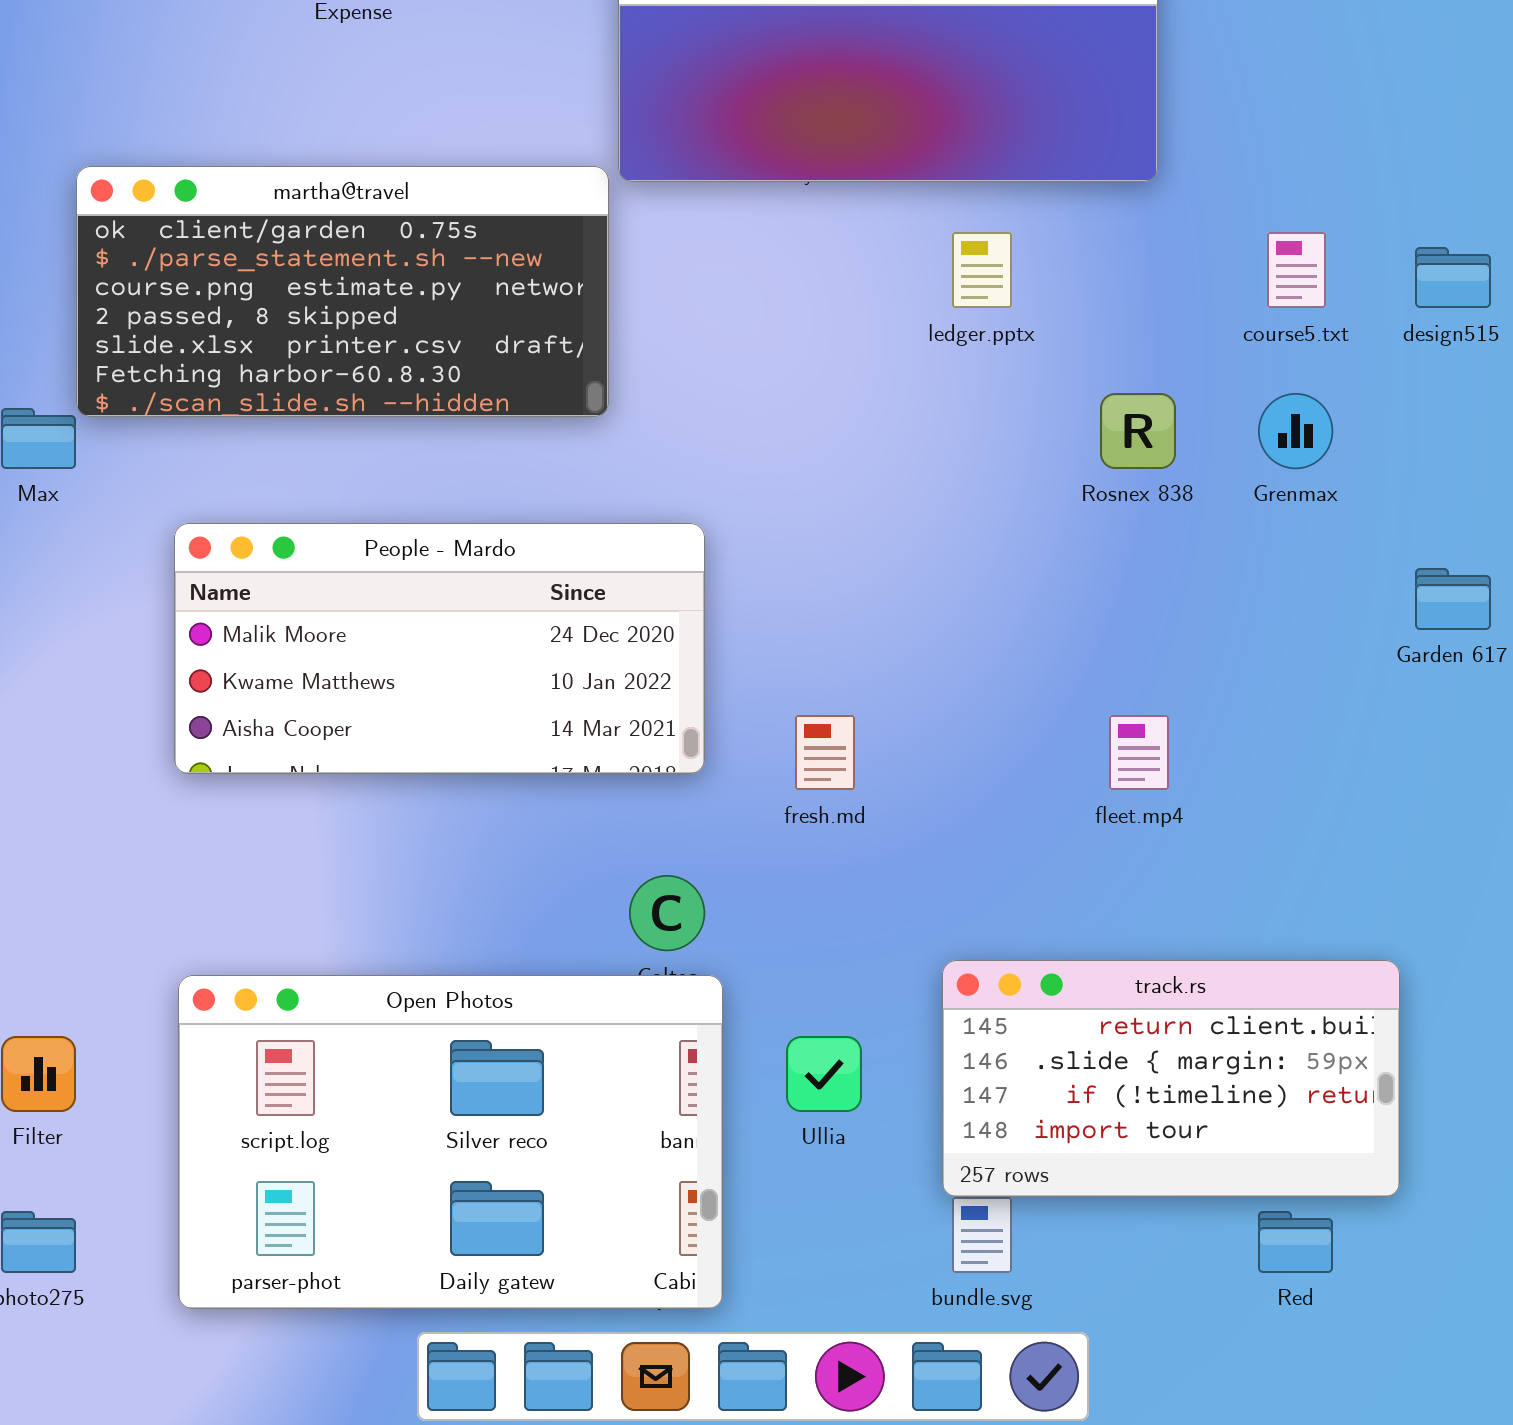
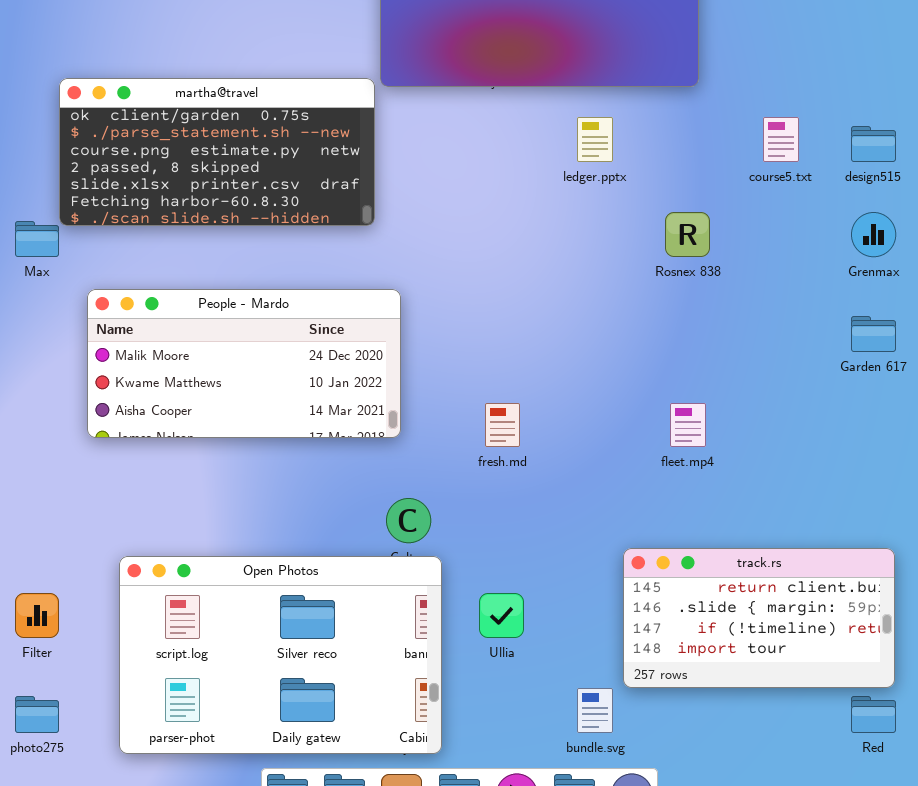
Grenmax: [1258,393,1333,469] -> [851,212,896,257], moved
People - Mardo: [174,523,705,774] -> [87,289,401,438], moved
track.rs: [942,960,1400,1197] -> [623,548,895,688], moved
Red: [1258,1211,1333,1273] -> [851,696,896,733], moved

